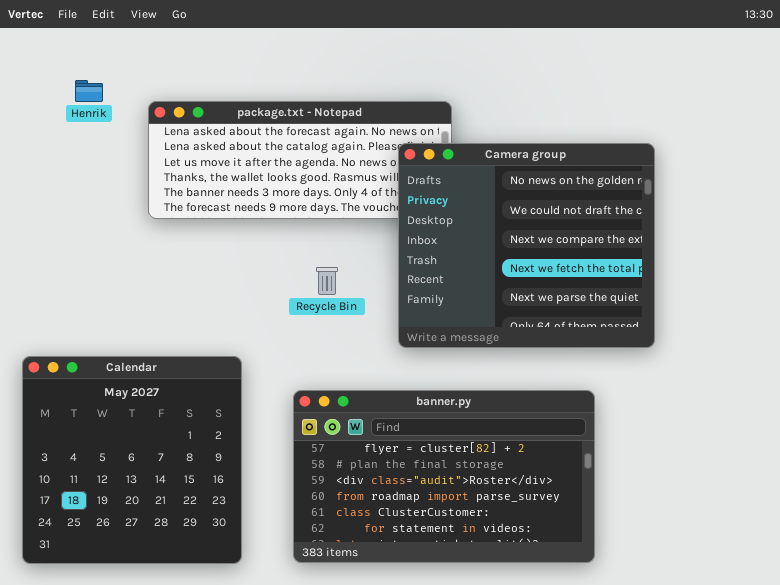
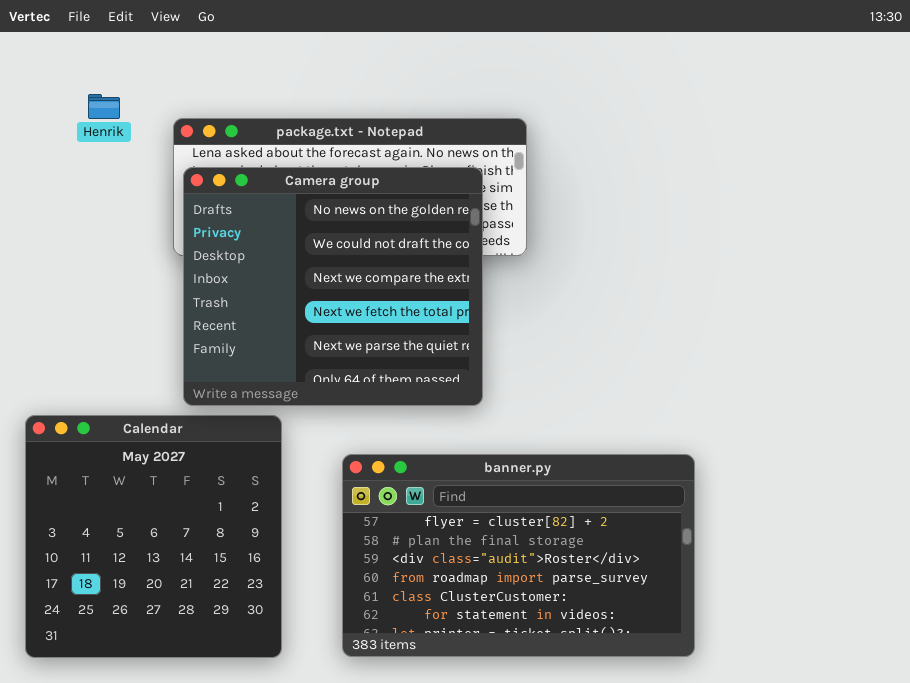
Camera group: [398,143,655,348] -> [183,167,483,406], moved

